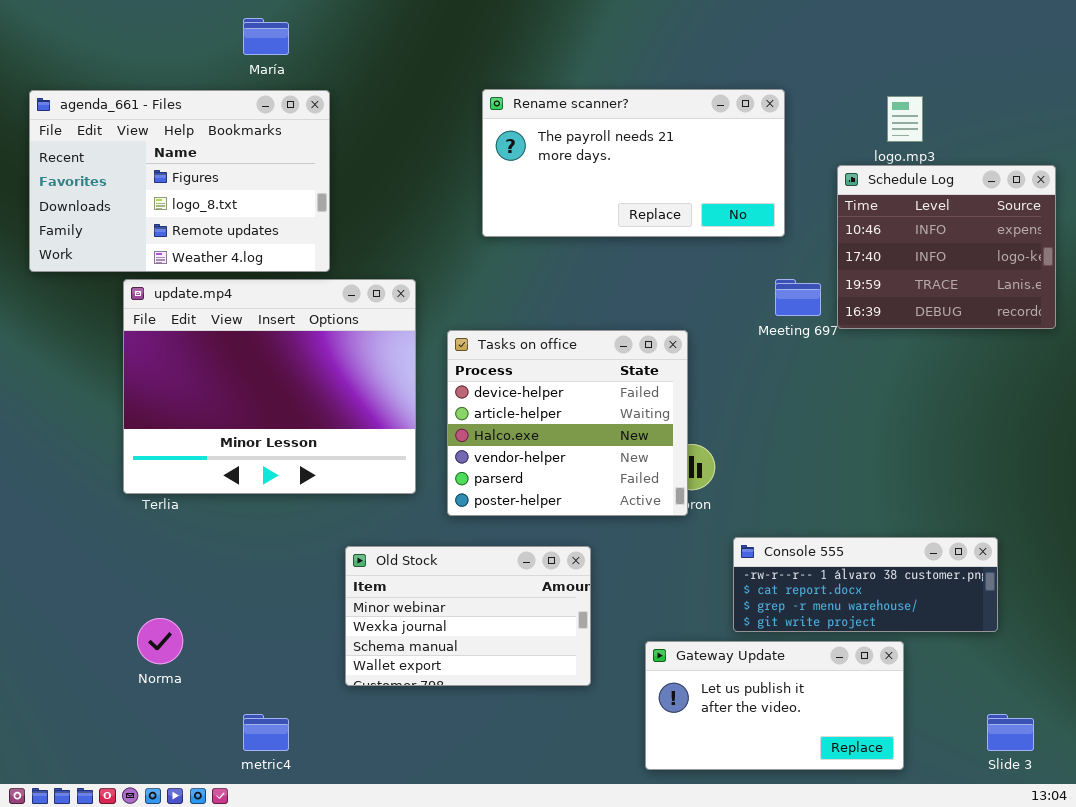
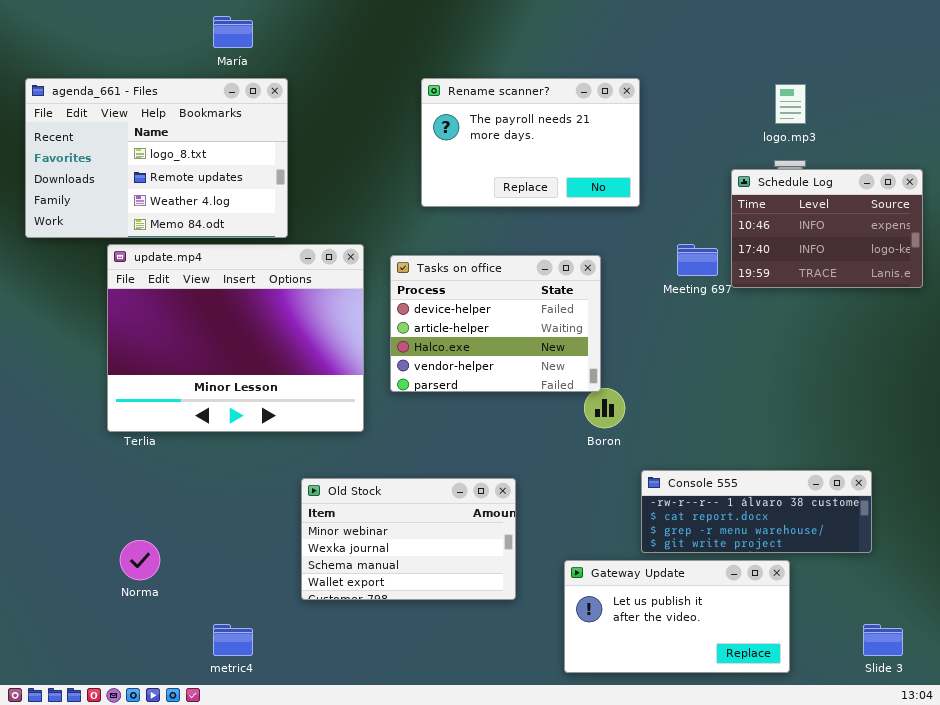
Rename scanner?: [482,89,785,237] -> [421,78,640,207], resized
agenda_661 - Files: [29,90,330,272] -> [25,78,288,238], scrolled down 1 row
Schedule Log: [837,165,1056,329] -> [731,169,923,288], resized
Tasks on office: [447,330,688,516] -> [390,255,601,392], moved, resized

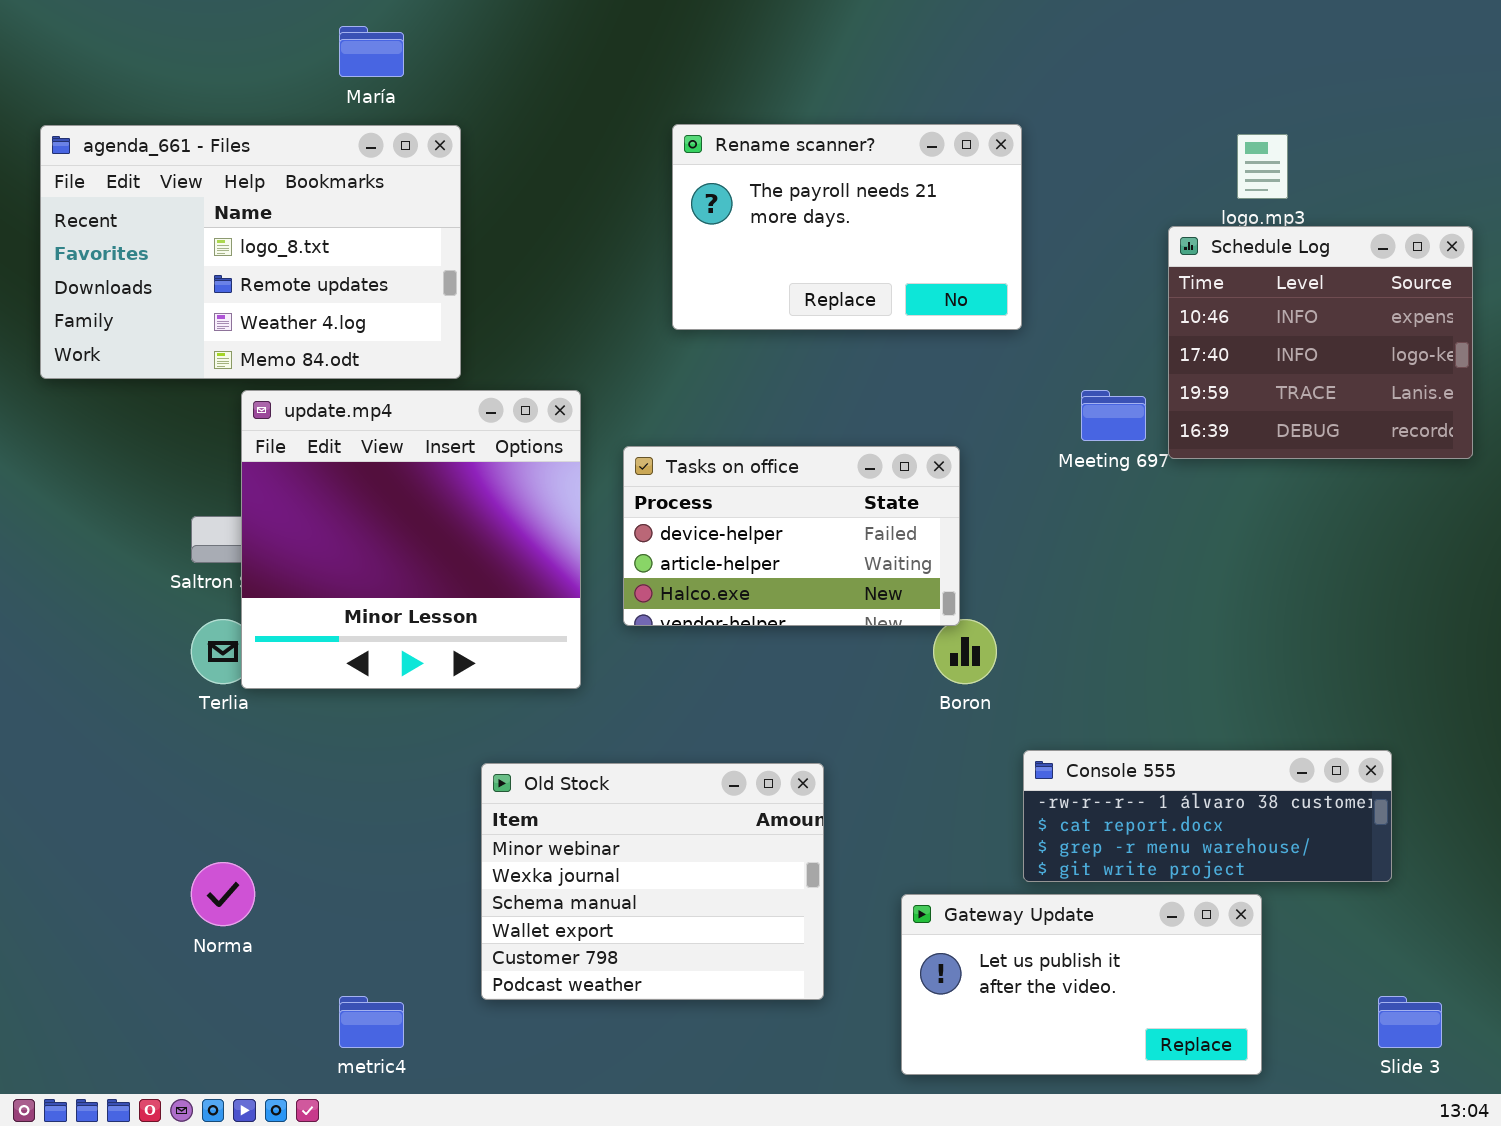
Schedule Log: [731,169,923,288] -> [1168,226,1473,459], resized
update.mp4: [107,244,364,432] -> [241,390,581,689], resized
Tasks on office: [390,255,601,392] -> [623,446,960,626], resized
Old Stock: [301,478,516,600] -> [481,763,824,1000], resized

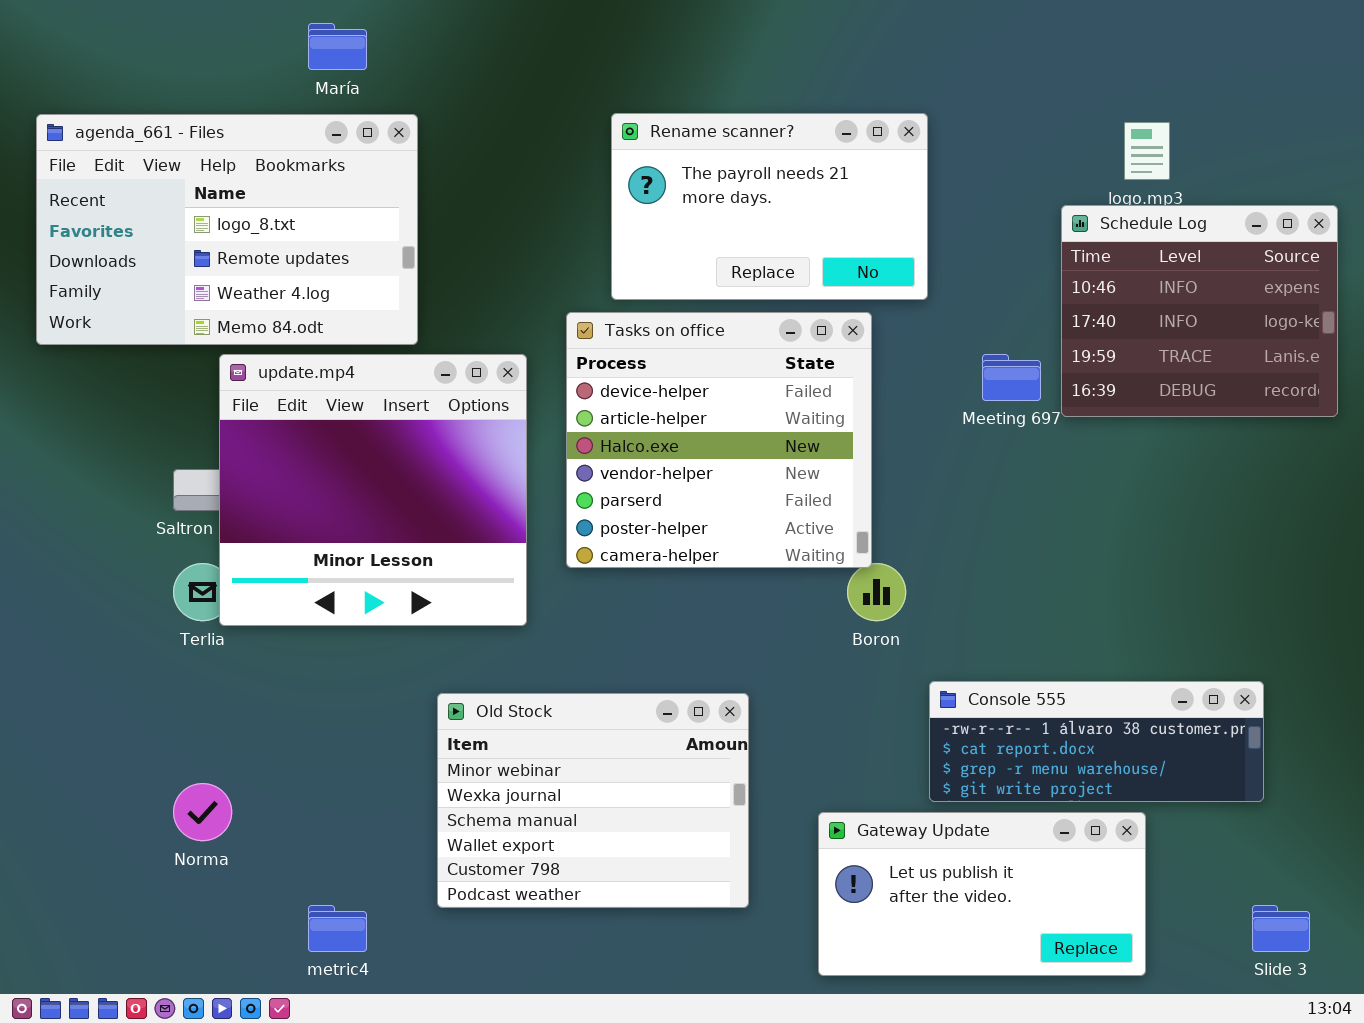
Tasks on office: [623,446,960,626] -> [566,312,872,568], resized

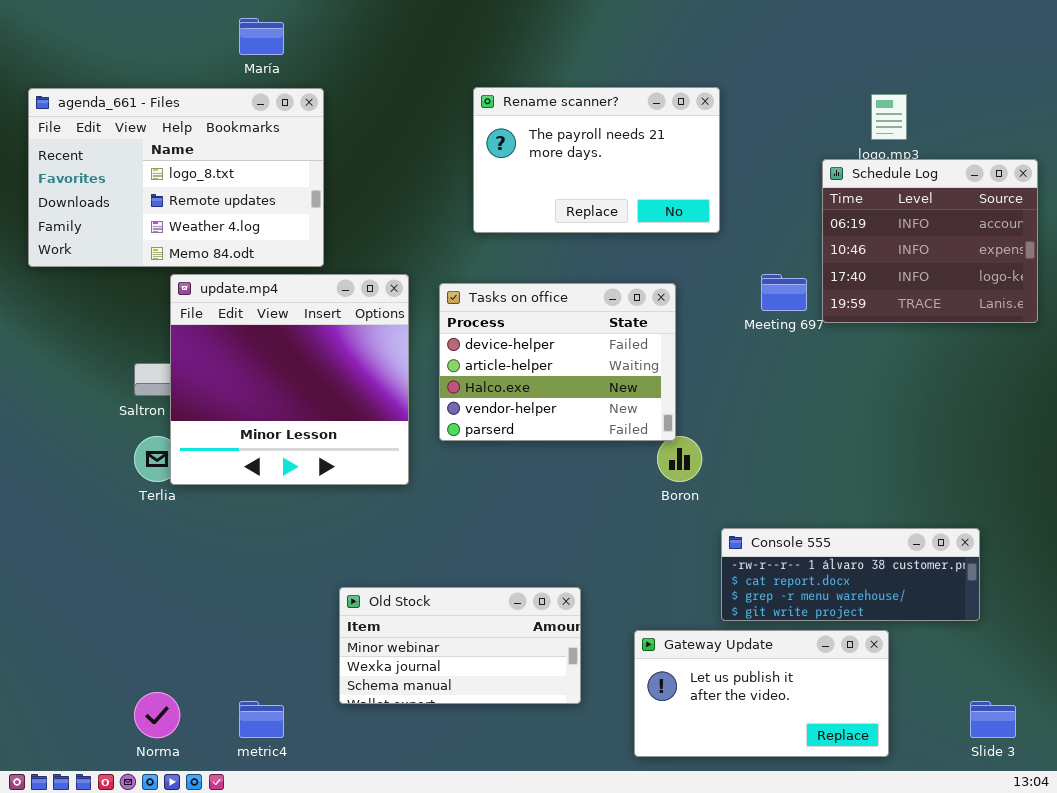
Schedule Log: [1061,205,1338,417] -> [822,159,1038,323], scrolled up 1 row
Tasks on office: [566,312,872,568] -> [439,283,676,441], resized
Old Stock: [437,693,749,908] -> [339,587,581,704], resized
Norma: [173,783,232,841] -> [134,692,180,738], moved

